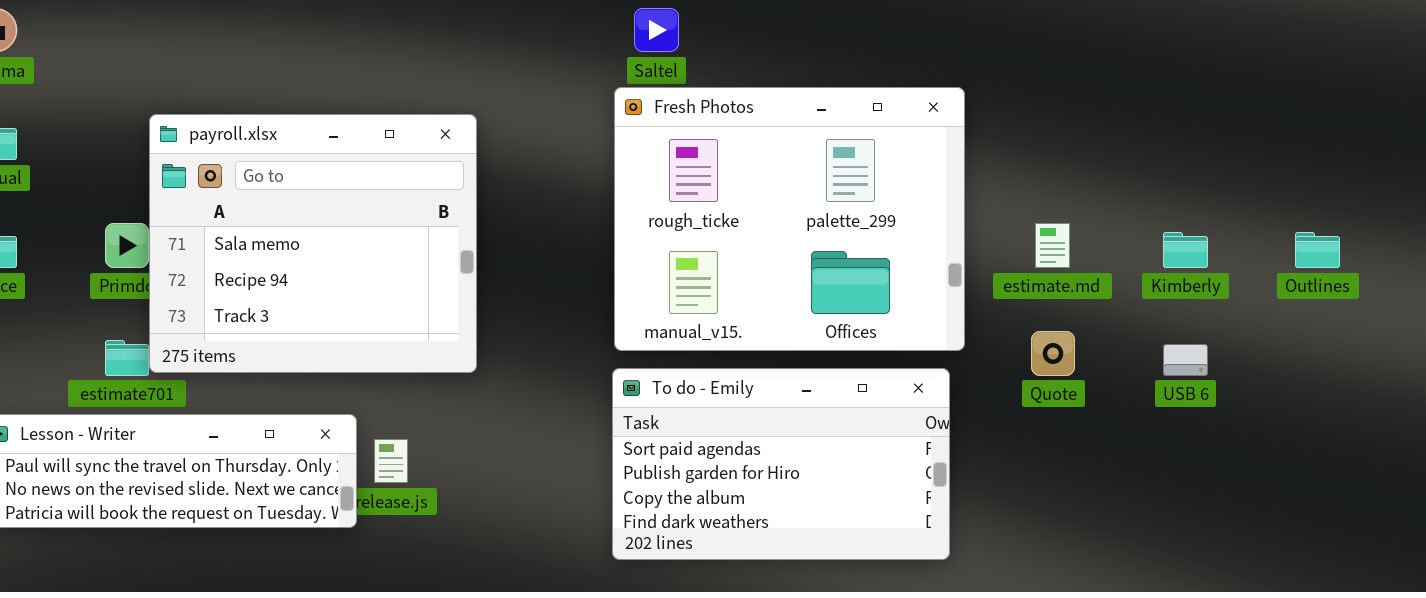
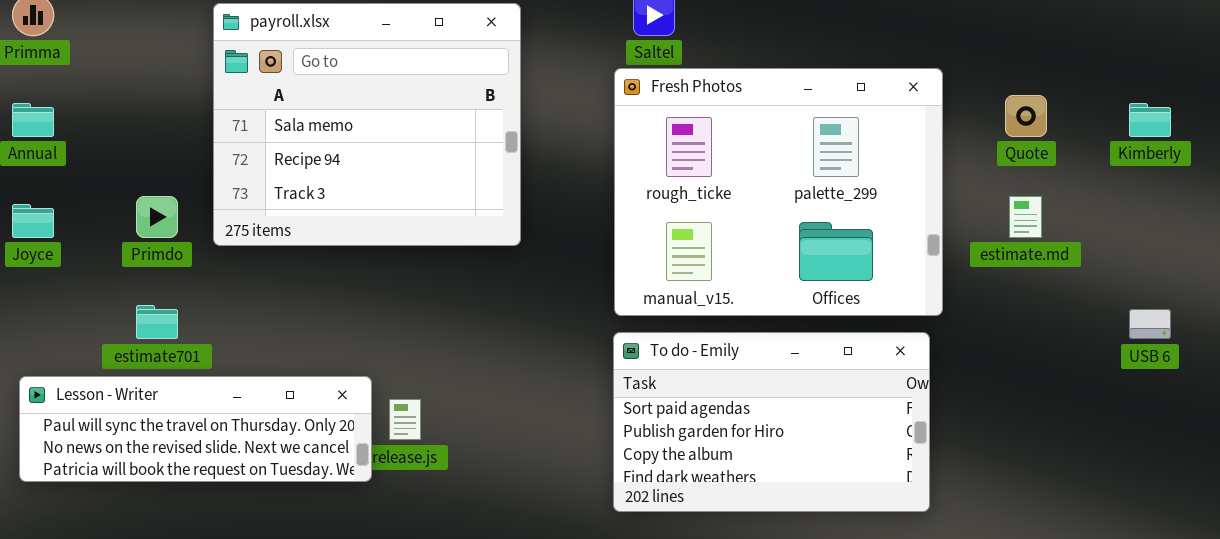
payroll.xlsx: [149,114,477,373] -> [213,3,521,246], moved
Kimberly: [1163,232,1208,268] -> [1129,103,1171,137], moved
Quote: [1031,331,1075,376] -> [1005,95,1047,137], moved

